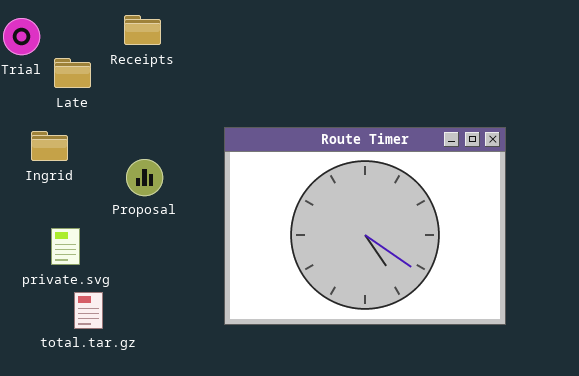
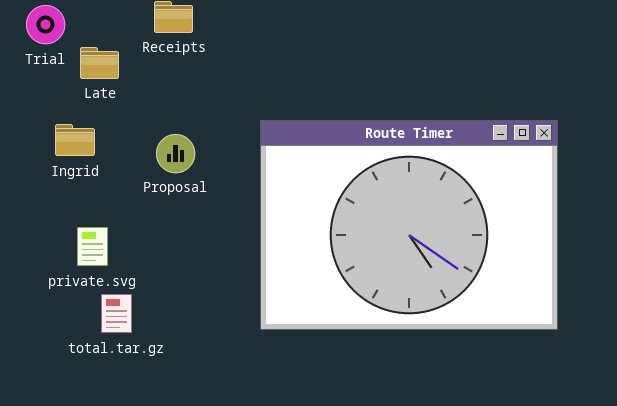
Proposal: [126,159,163,196] -> [156,134,195,173], moved

